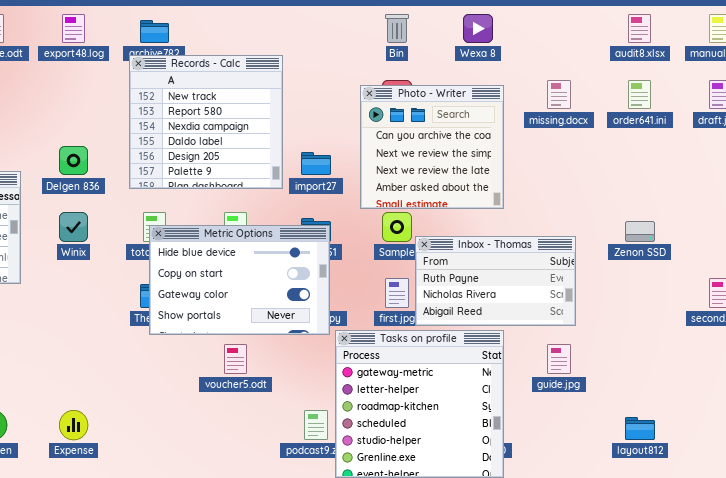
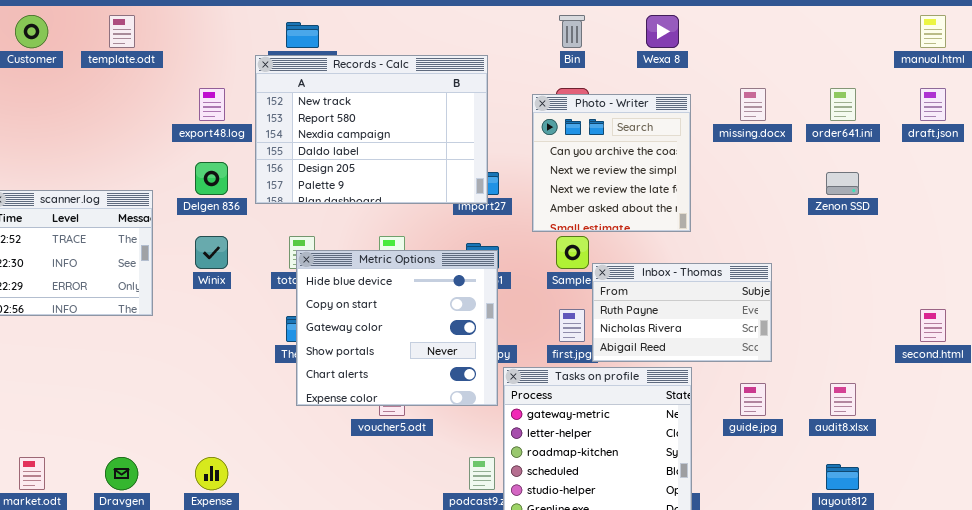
export48.log: [62,14,85,43] -> [199,88,225,121], moved
audit8.xlsx: [628,14,651,43] -> [830,383,856,416], moved
Records - Calc: [129,55,283,189] -> [255,55,488,204], moved, resized
Zenon SSD: [625,221,655,242] -> [826,172,859,195], moved
Metric Options: [149,225,330,335] -> [296,250,498,406], resized

